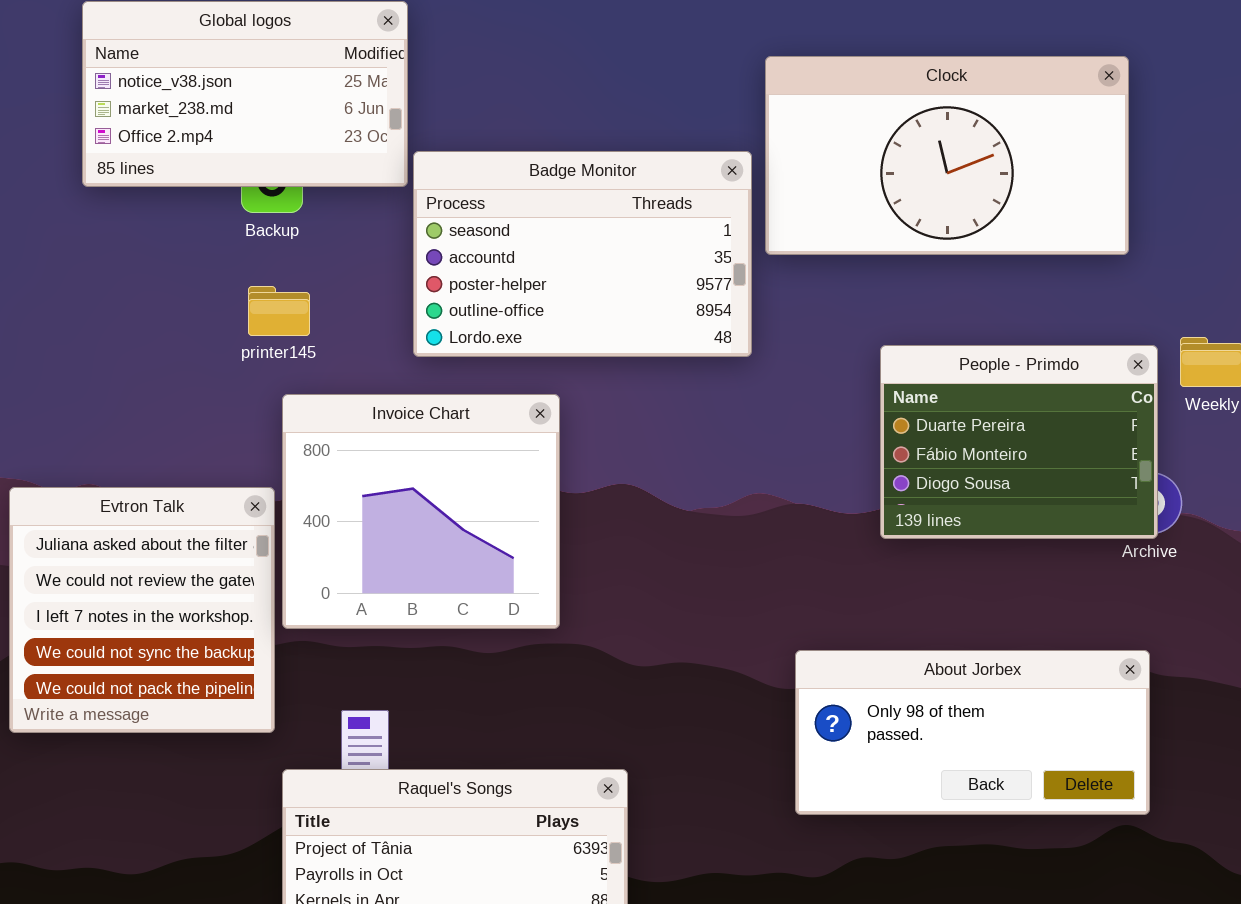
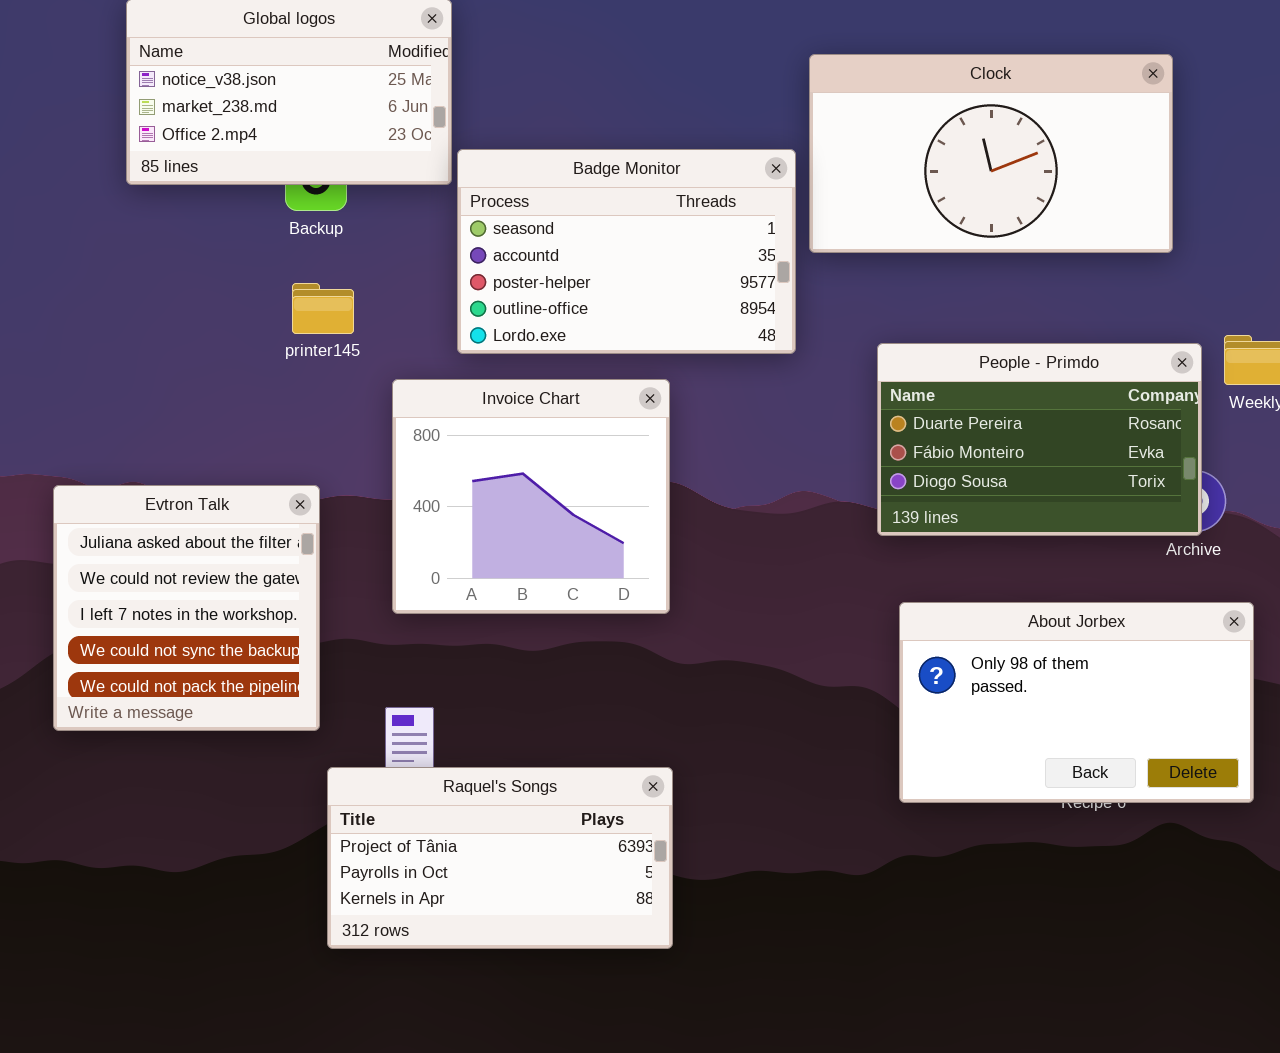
People - Primdo: [880,345,1158,539] -> [877,343,1202,536], resized
Invoice Chart: [282,394,560,629] -> [392,379,670,614], moved
About Jorbex: [795,650,1150,815] -> [899,602,1254,803], moved, resized

